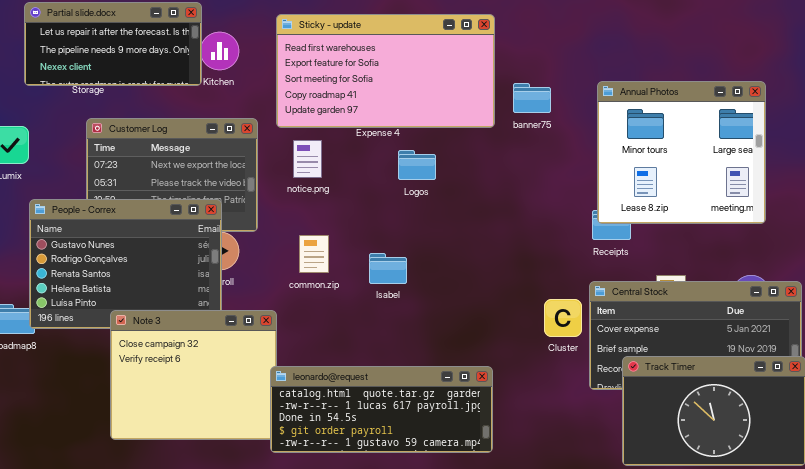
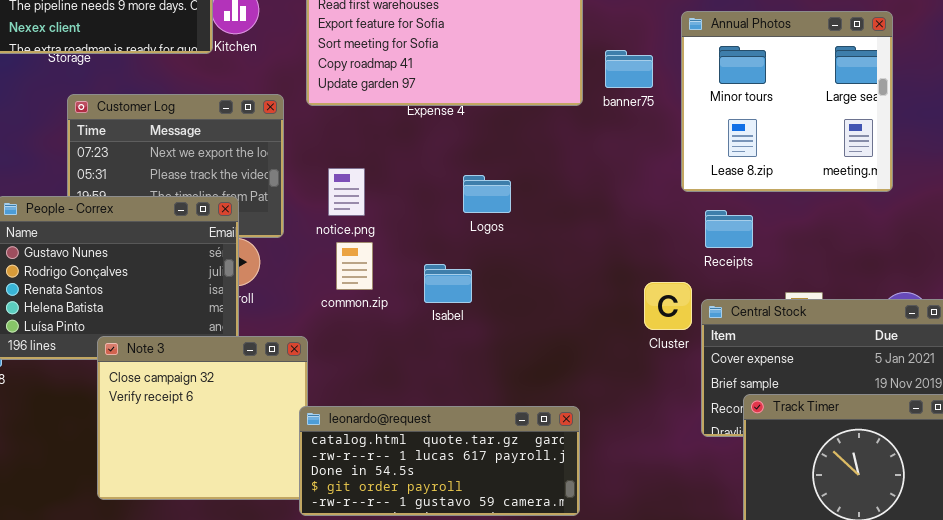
Annual Photos: [597,81,766,224] -> [681,11,893,192], moved
notice.png: [293,140,322,178] -> [328,168,365,216], moved
Logos: [398,150,436,180] -> [463,175,511,213], moved
Cluster: [544,299,582,337] -> [644,282,692,330], moved

